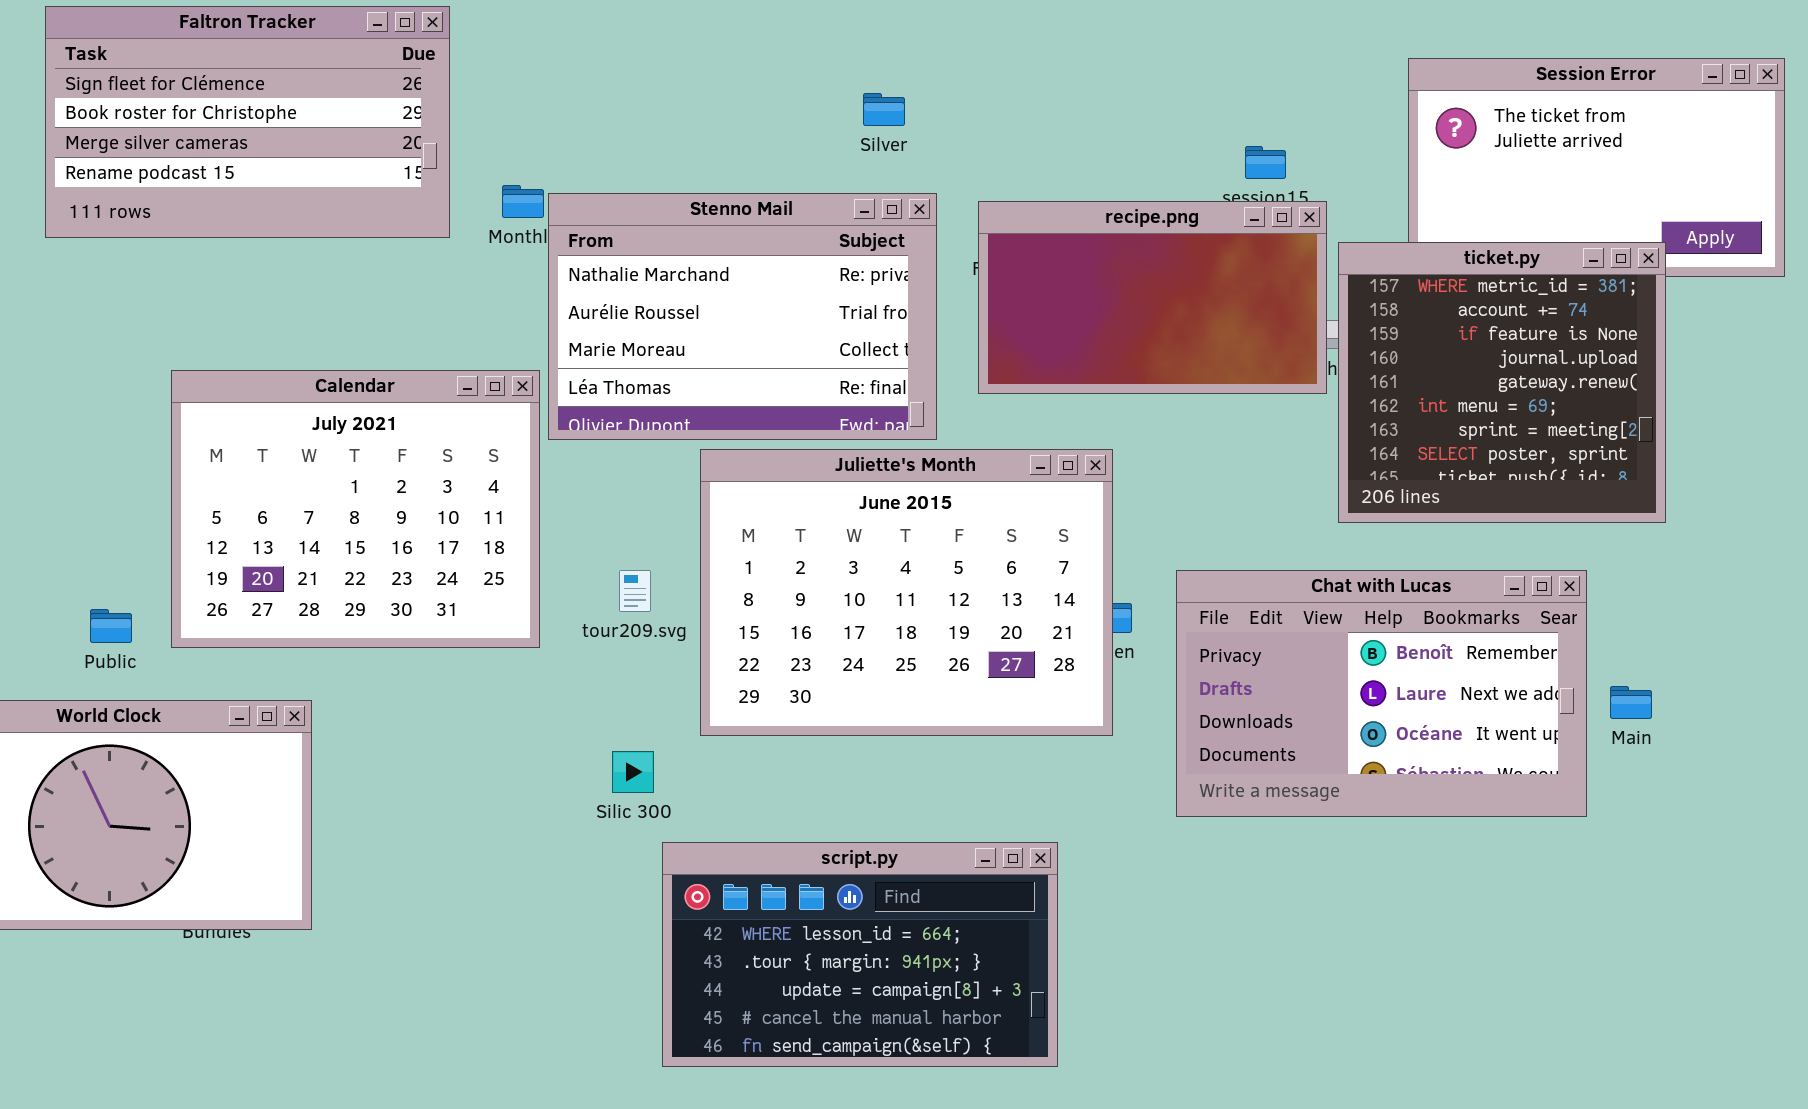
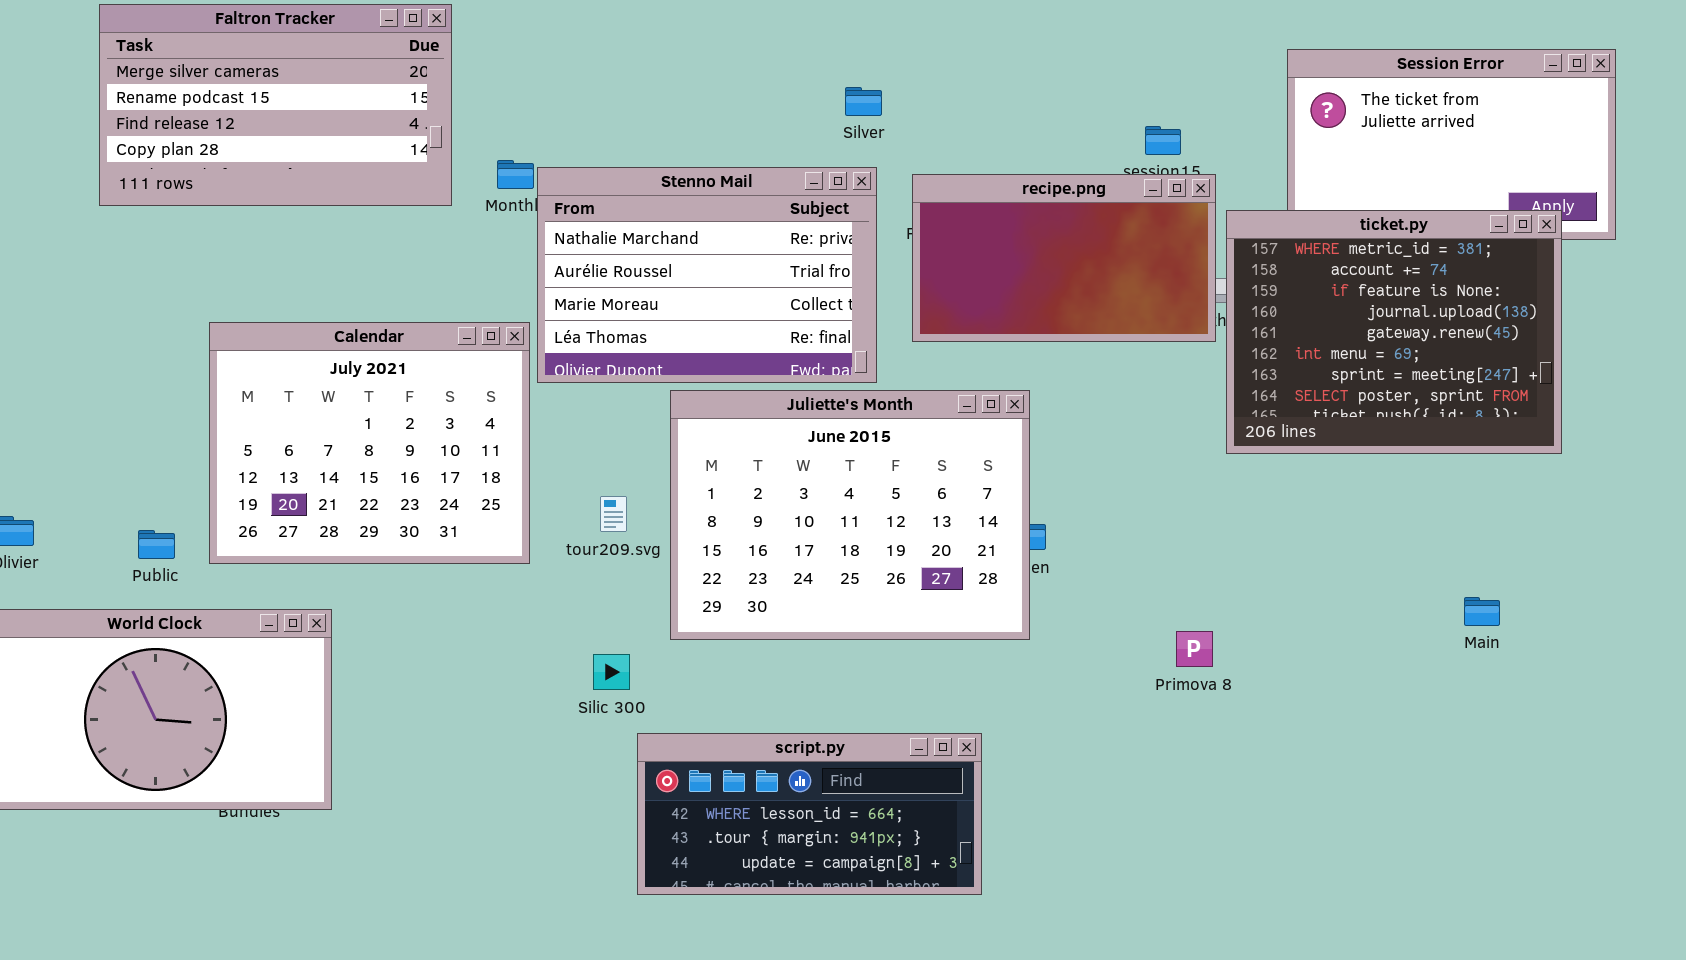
Faltron Tracker: [45,6,450,238] -> [99,4,452,206], scrolled down 2 rows
Silver: [863,93,905,126] -> [845,87,882,116], moved
ticket.py: [1338,242,1666,523] -> [1226,210,1562,454], resized
Chat with Lucas: [1176,570,1587,817] -> none, closed
script.py: [662,842,1058,1067] -> [637,733,982,895], resized

